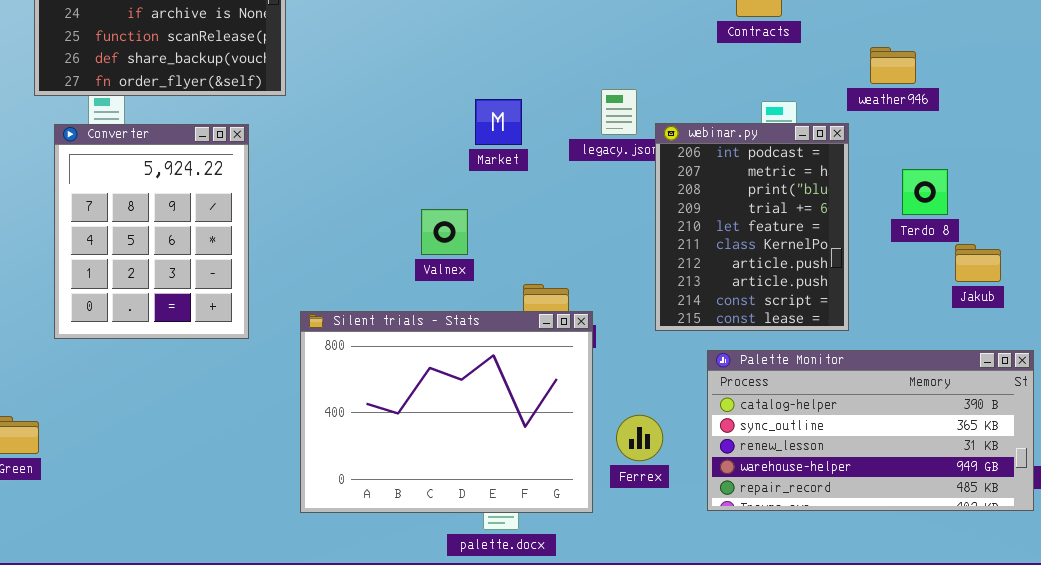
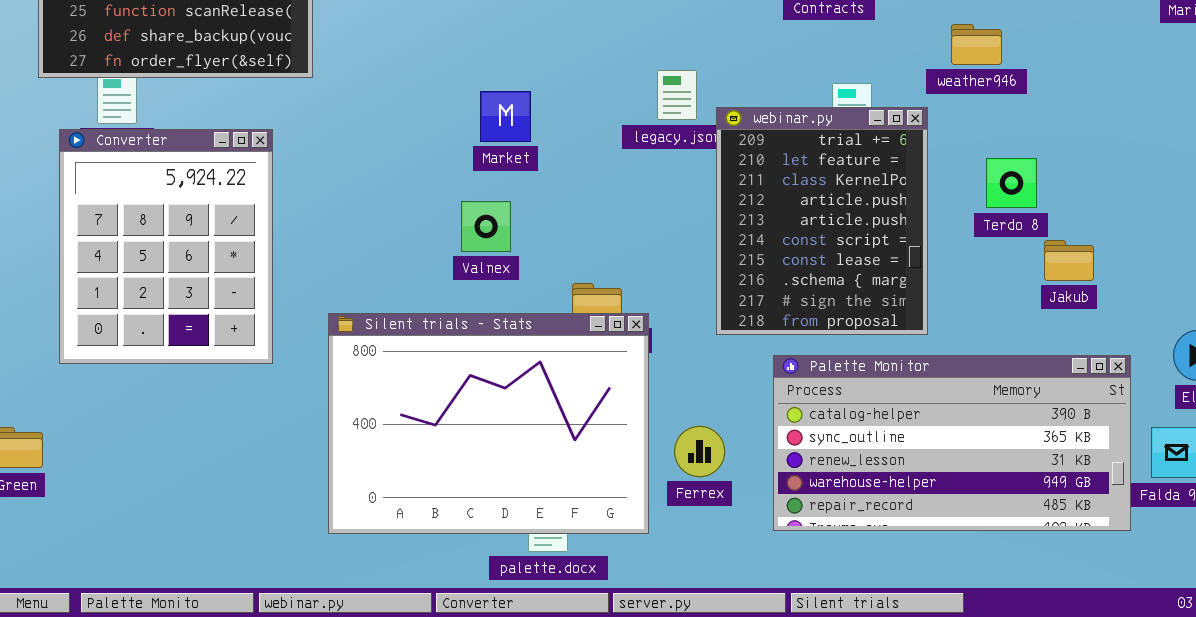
Market: [475,99,522,145] -> [480,91,531,142], moved
webinar.py: [655,123,849,331] -> [716,107,928,335], scrolled down 3 rows
Converter: [54,124,249,339] -> [59,129,273,364], moved

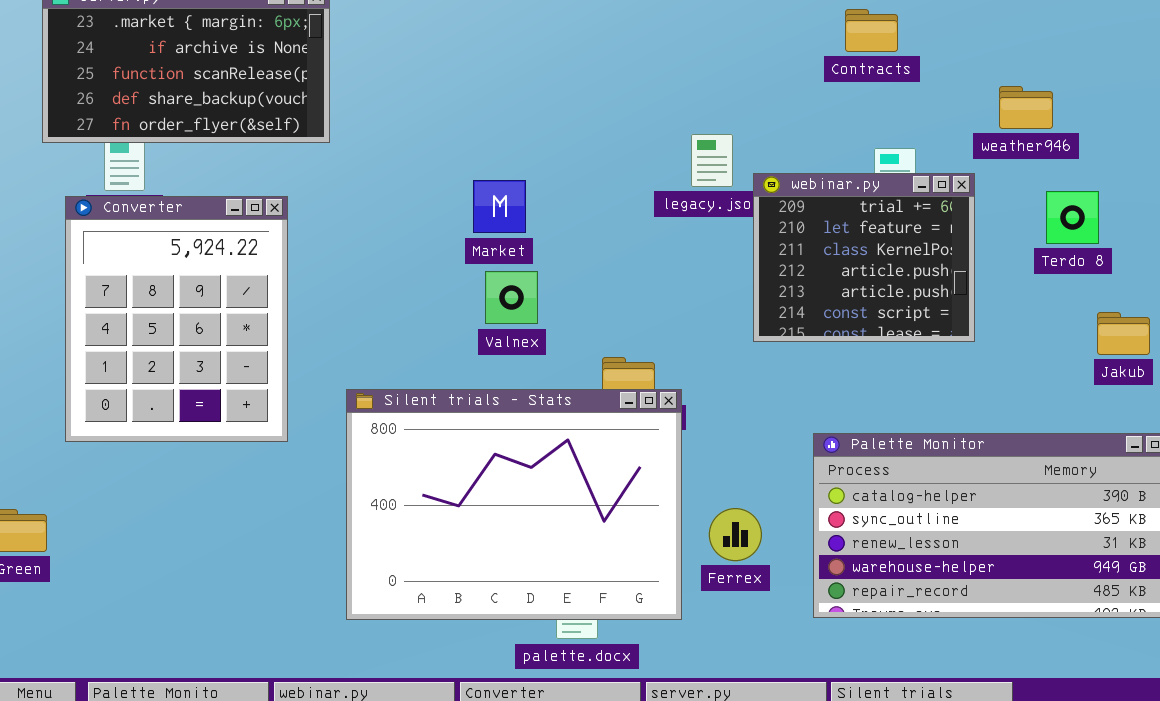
Market: [480,91,531,142] -> [473,180,526,233], moved
webinar.py: [716,107,928,335] -> [753,173,975,342], resized
Terdo 8: [986,158,1037,208] -> [1046,191,1099,244], moved

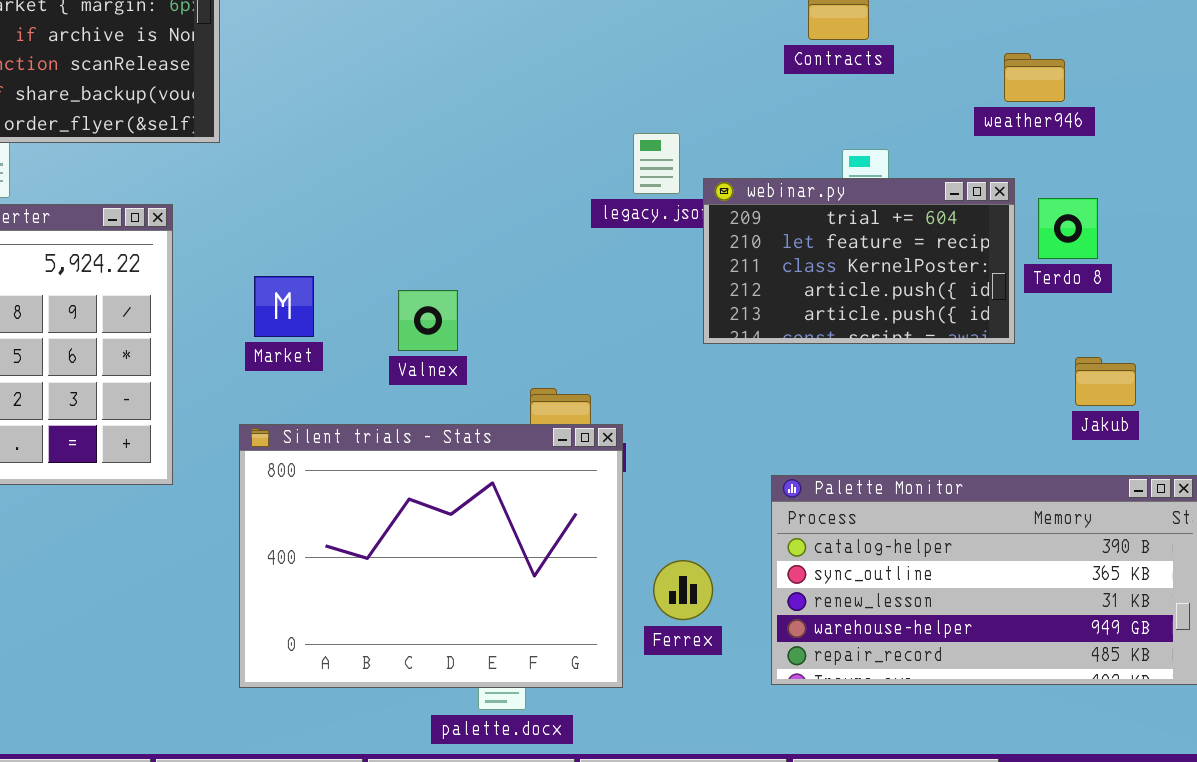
weather946: [999,86,1053,129] -> [1004,53,1065,102], moved
webinar.py: [753,173,975,342] -> [703,178,1015,344], resized
Market: [473,180,526,233] -> [254,276,314,337], moved
Jakub: [1097,312,1150,355] -> [1075,357,1136,406], moved

